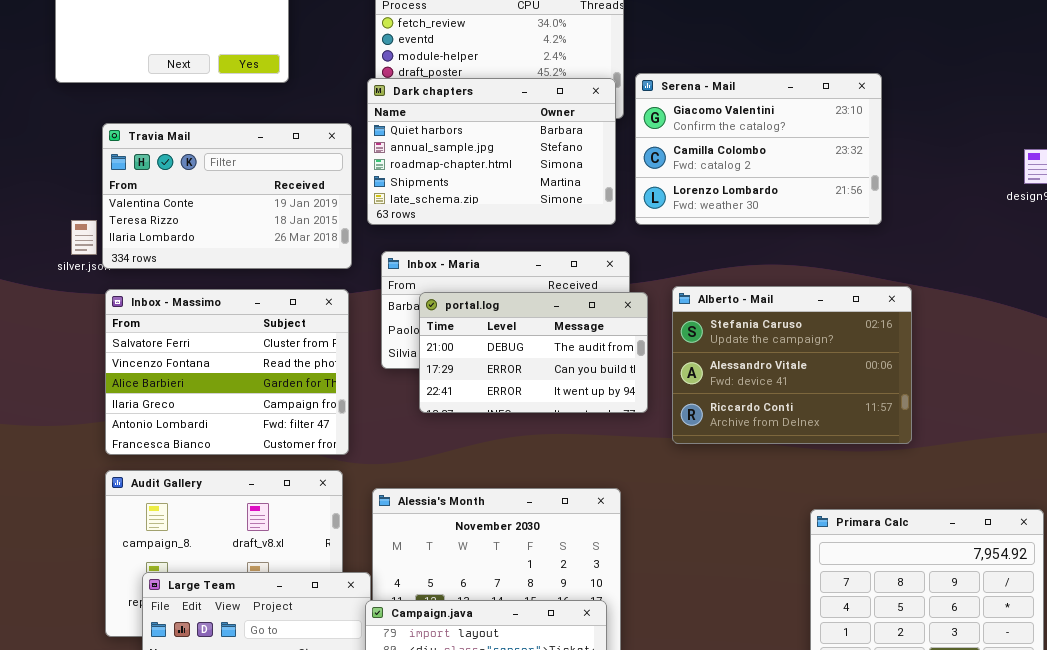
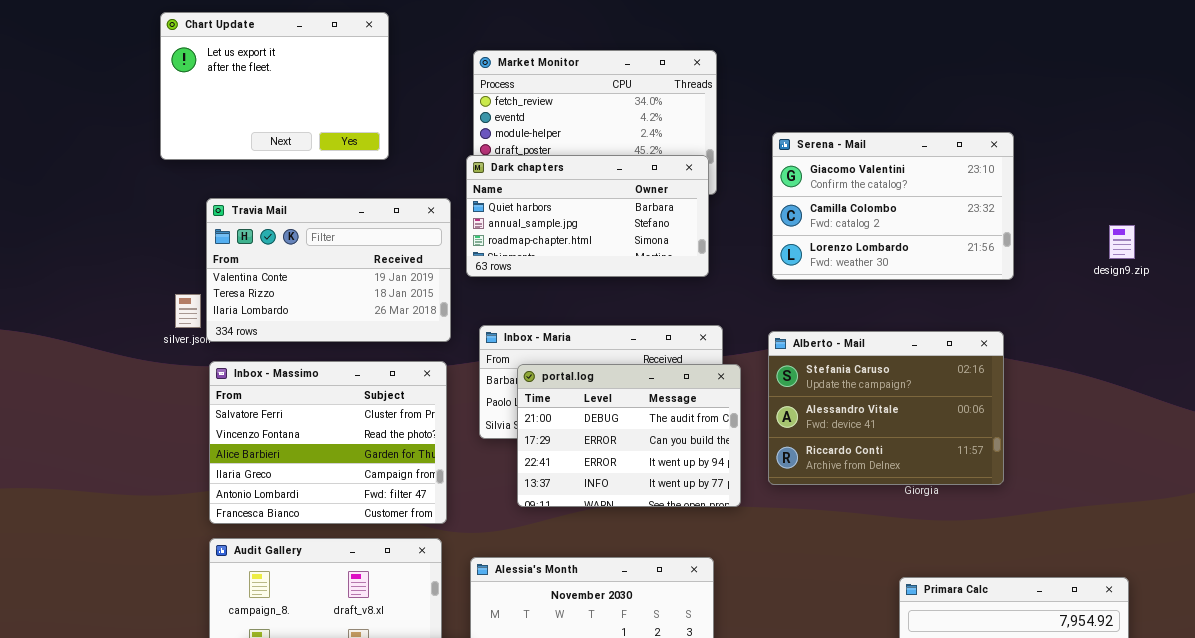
Serena - Mail: [635,73,882,225] -> [772,132,1014,280], moved
Dark chapters: [367,78,616,225] -> [466,155,709,277], resized
Alberto - Mail: [672,286,912,444] -> [768,331,1004,485], moved
portal.log: [419,292,648,413] -> [517,364,741,507], resized

